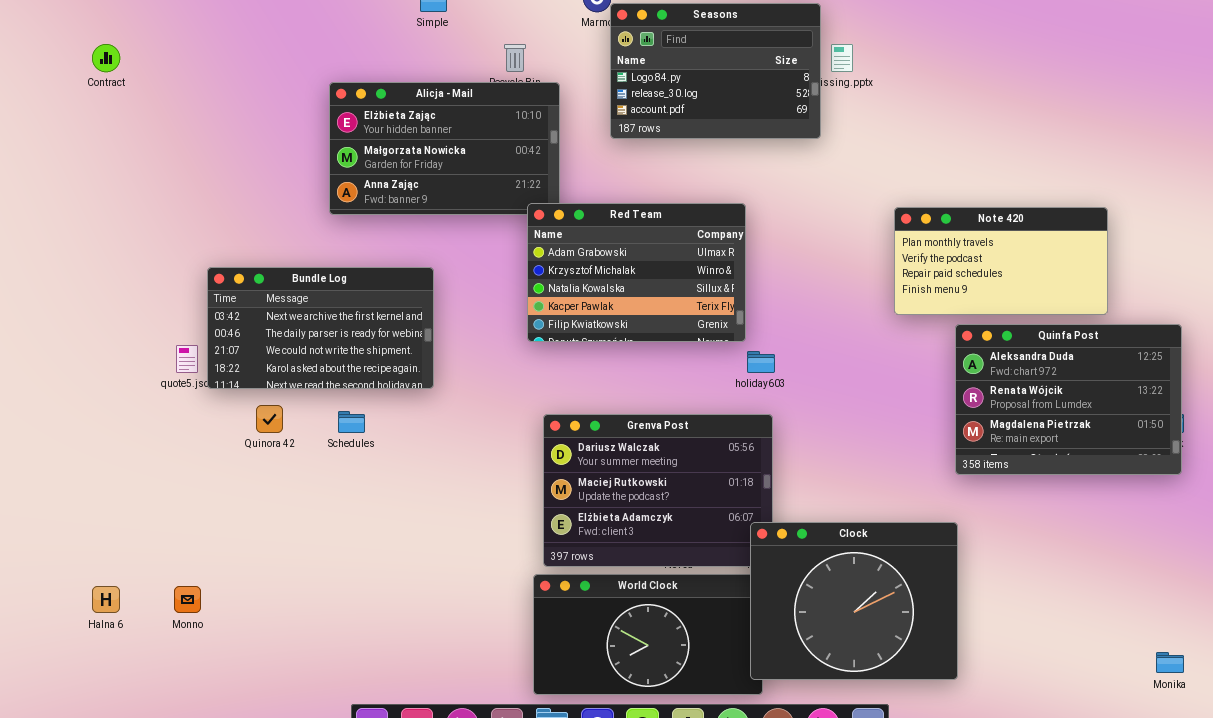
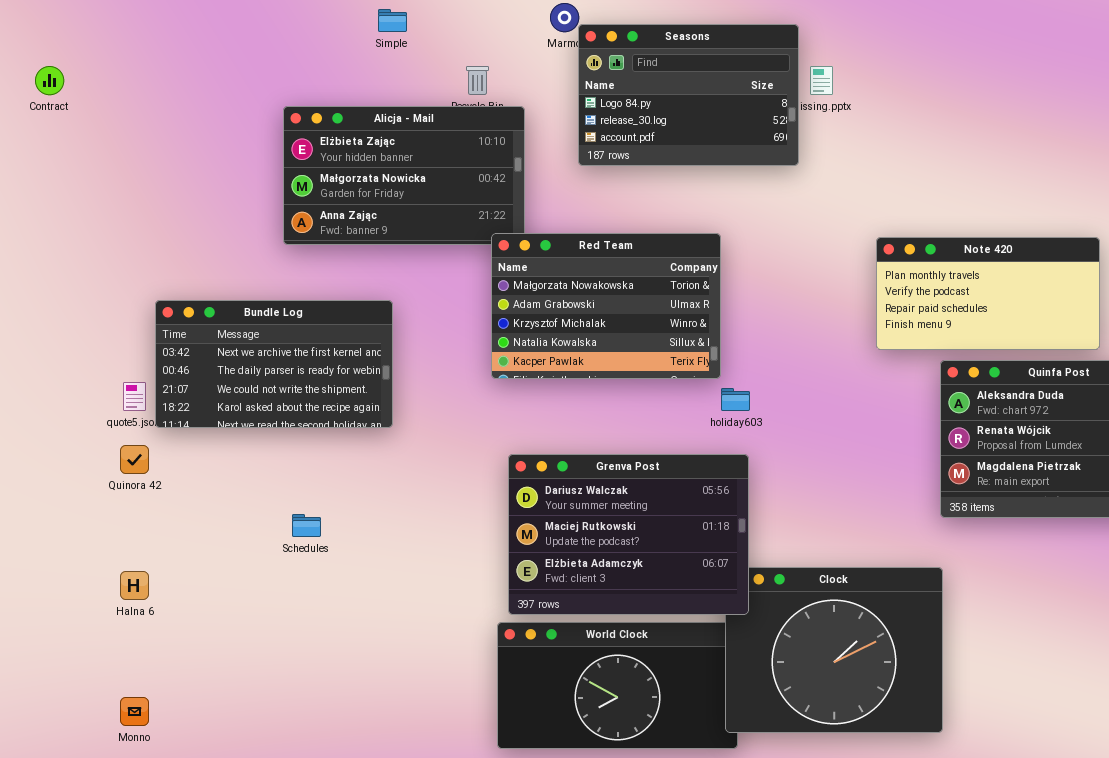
Red Team: [527,203,746,342] -> [491,233,721,379], scrolled up 1 row
Quinora 42: [256,405,283,433] -> [120,445,149,474], moved
Schedules: [338,411,365,433] -> [292,514,321,537], moved
Grenva Post: [543,414,773,567] -> [508,454,749,615], raised
Halna 6: [92,586,120,613] -> [120,571,149,600], moved
Monno: [174,586,201,613] -> [120,697,149,726], moved

